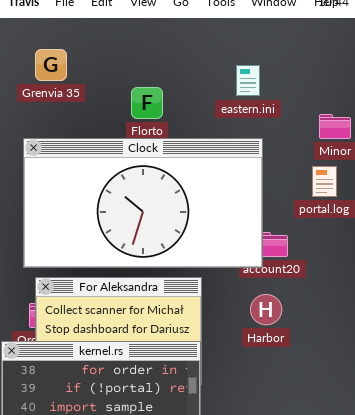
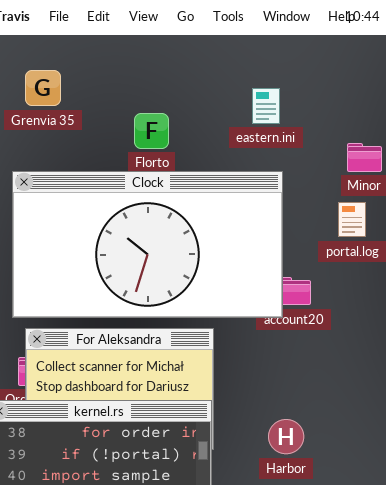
Harbor: [250,294,282,325] -> [268,419,304,454], moved

